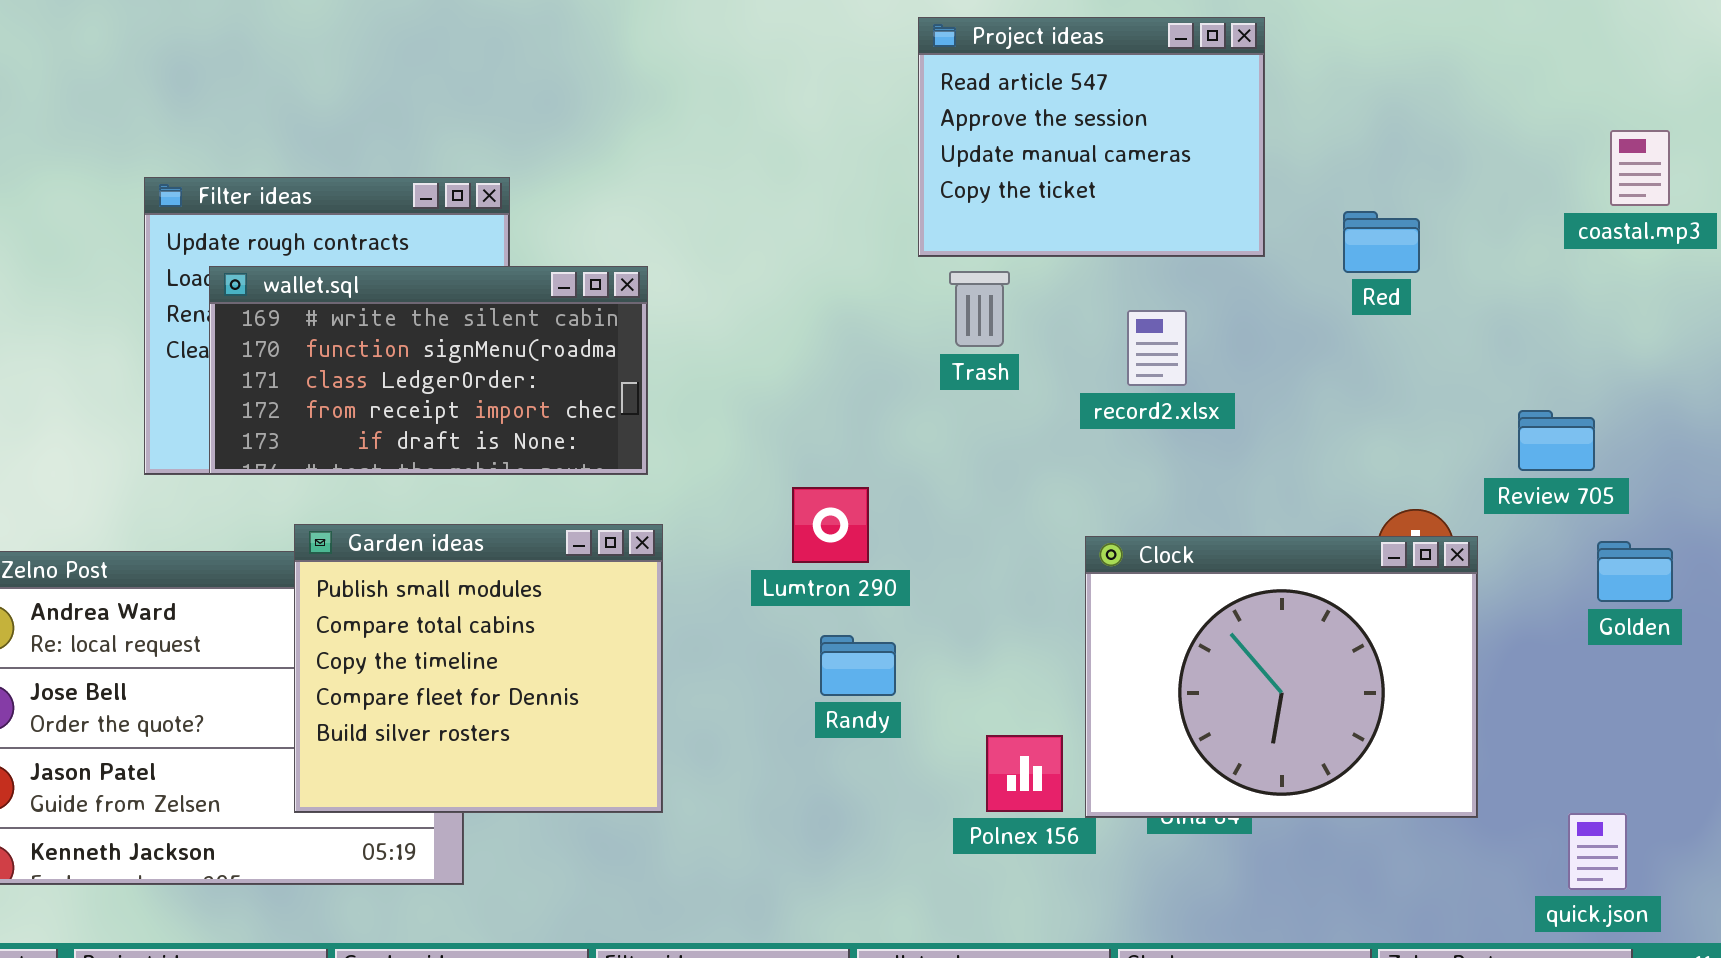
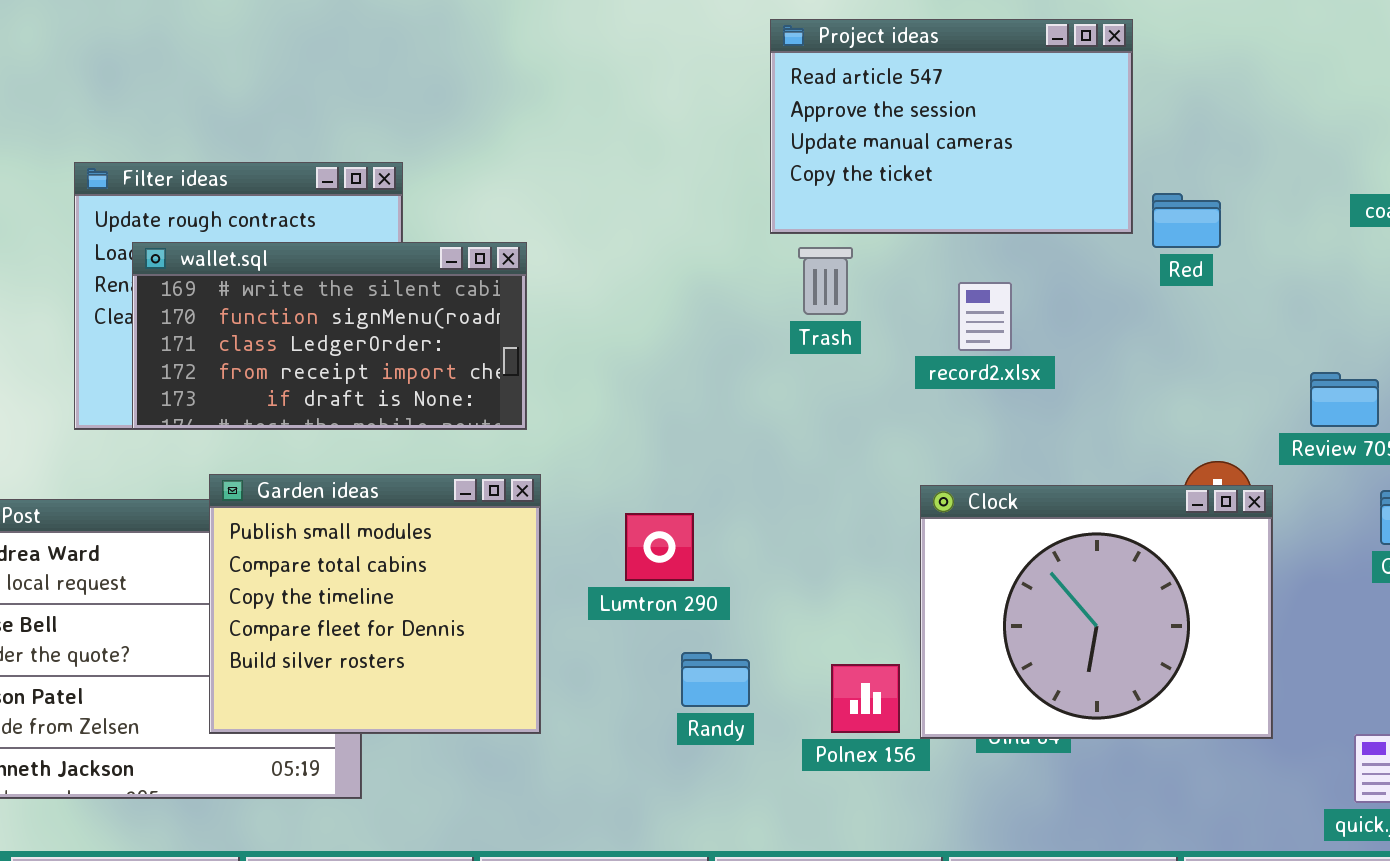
Project ideas: [918,17,1265,257] -> [770,19,1133,234], resized
Lumtron 290: [792,487,869,563] -> [625,513,694,581], moved
Randy: [820,635,896,696] -> [681,652,750,707], moved

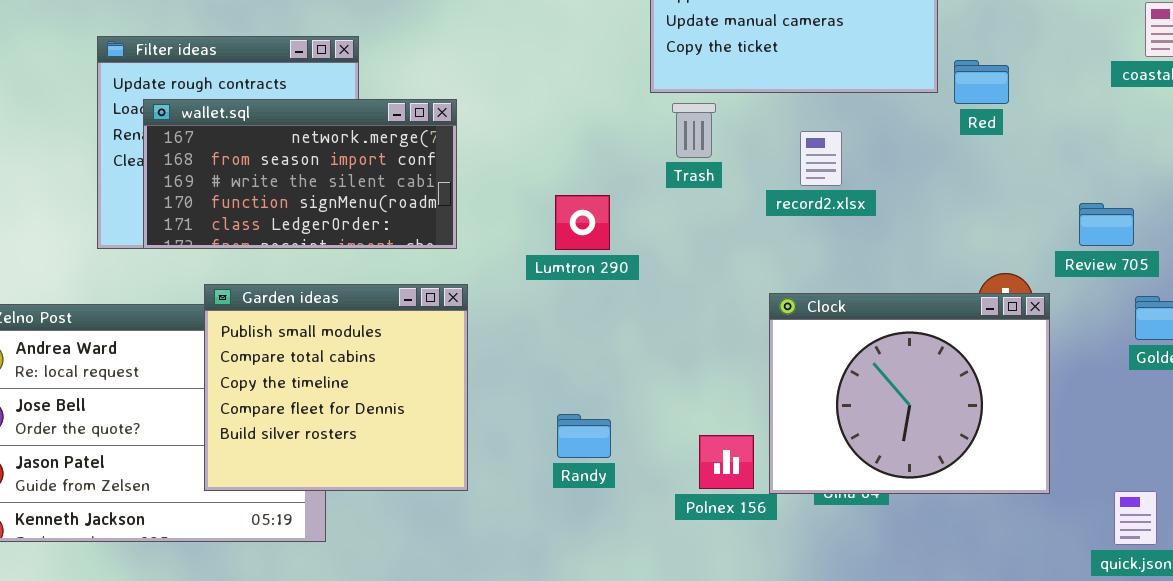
wallet.sql: [132,242,527,430] -> [143,99,457,249], scrolled up 2 rows
Lumtron 290: [625,513,694,581] -> [555,195,610,250], moved
Randy: [681,652,750,707] -> [557,414,611,458], moved

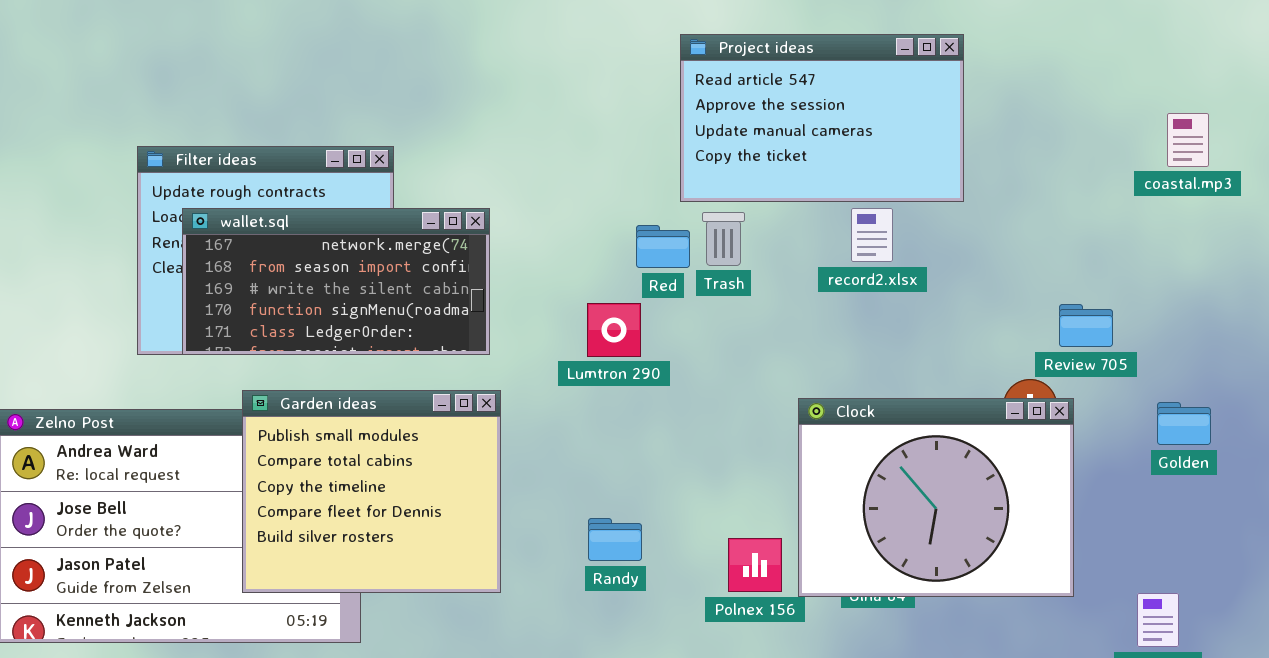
Red: [954,60,1009,104] -> [636,225,690,268], moved
record2.xlsx: [800,131,842,186] -> [851,208,893,262], moved
Review 705: [1079,203,1134,246] -> [1059,304,1113,347], moved

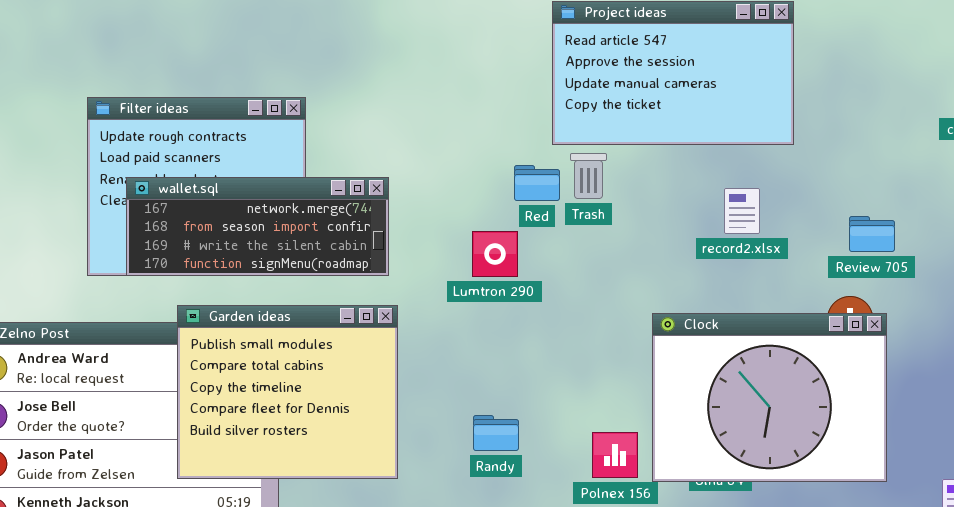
wallet.sql: [182,208,490,355] -> [126,177,389,276], resized
record2.xlsx: [851,208,893,262] -> [724,188,760,234], moved
Review 705: [1059,304,1113,347] -> [849,216,895,252], moved

